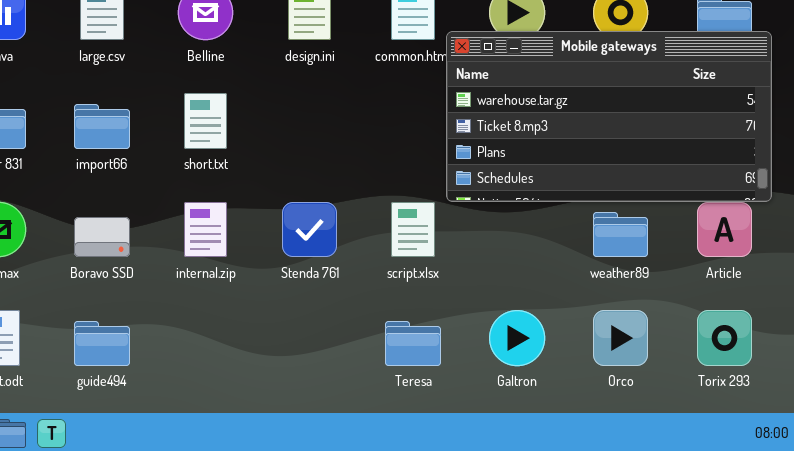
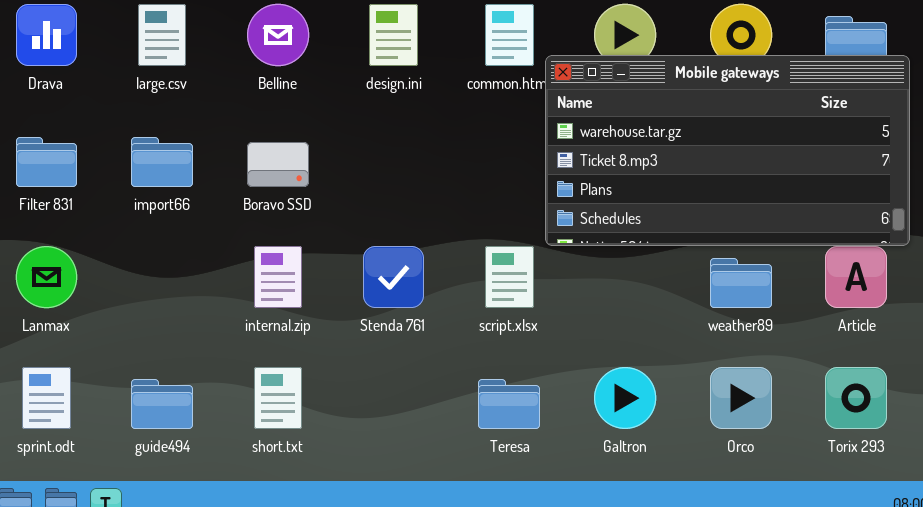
short.txt: [184,93,227,149] -> [254,367,302,429], moved
Boravo SSD: [74,217,130,257] -> [247,142,309,187], moved

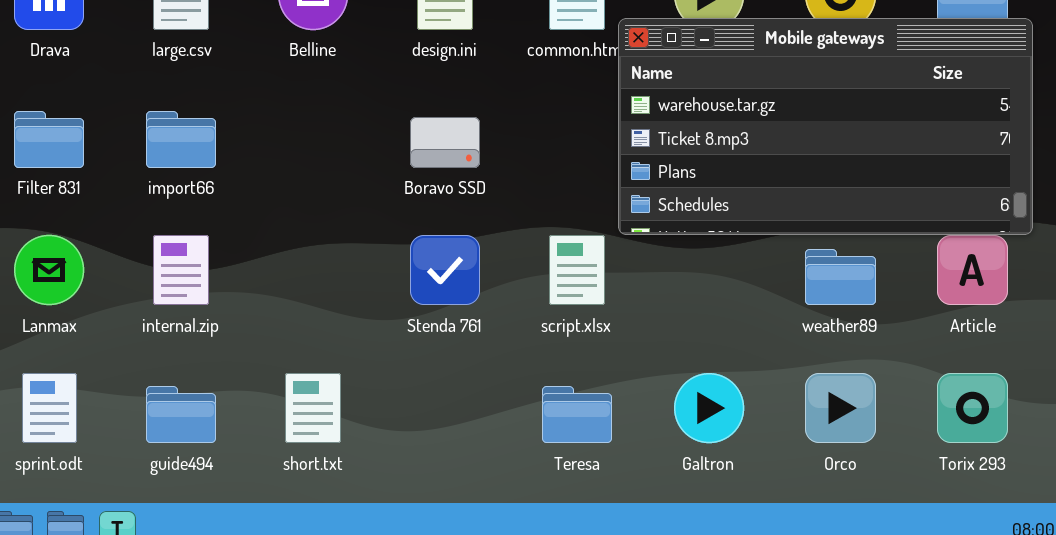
Boravo SSD: [247,142,309,187] -> [410,117,480,168], moved
internal.zip: [254,246,302,308] -> [153,235,209,305], moved

